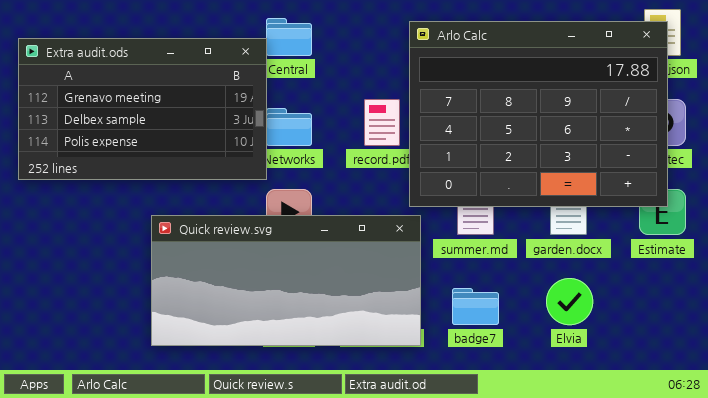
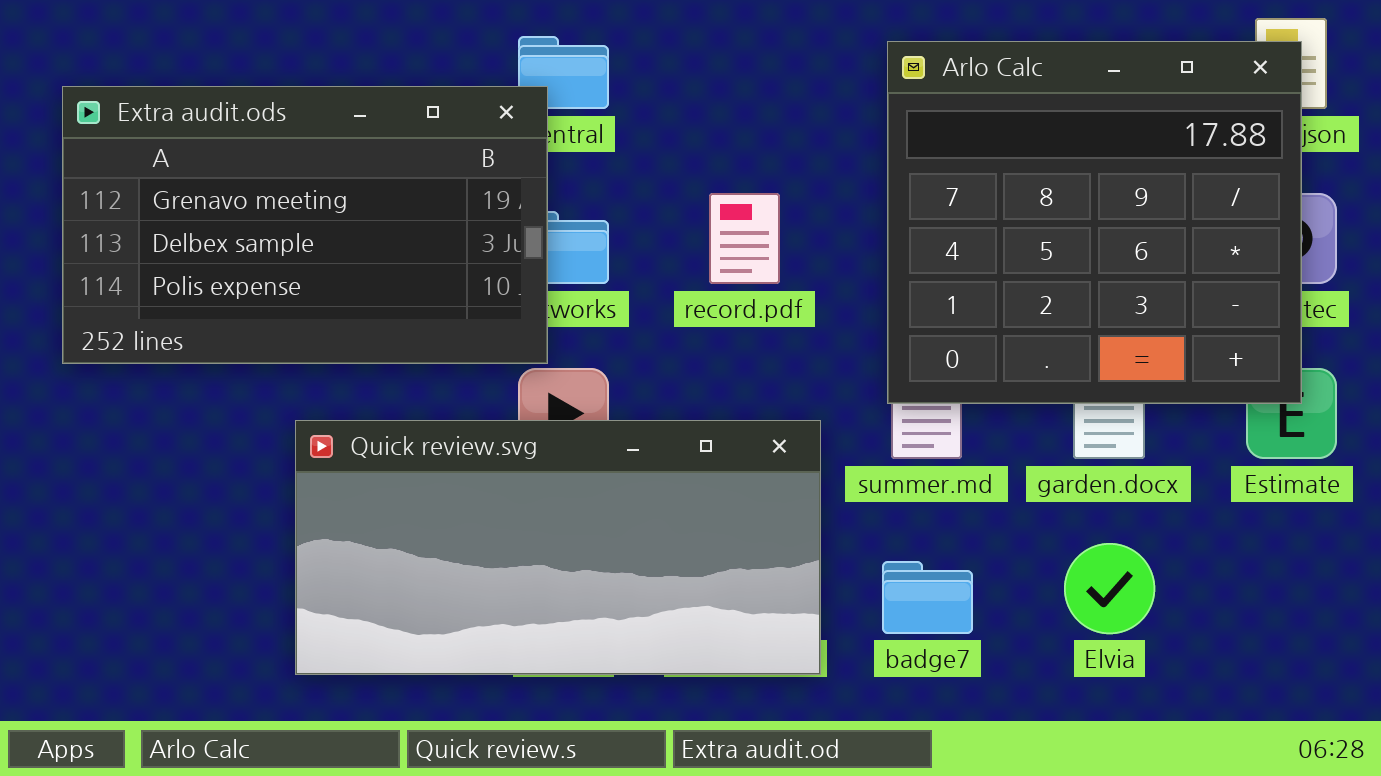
Arlo Calc: [409,21,668,207] -> [887,41,1302,404], resized
Extra audit.ods: [18,38,267,180] -> [62,86,548,364], moved

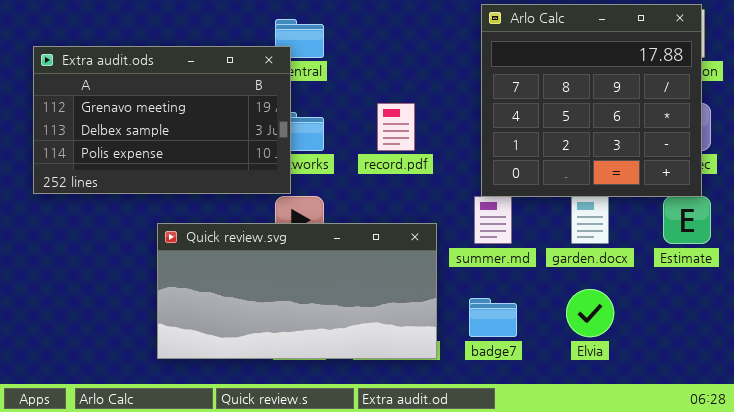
Arlo Calc: [887,41,1302,404] -> [481,4,702,197], moved

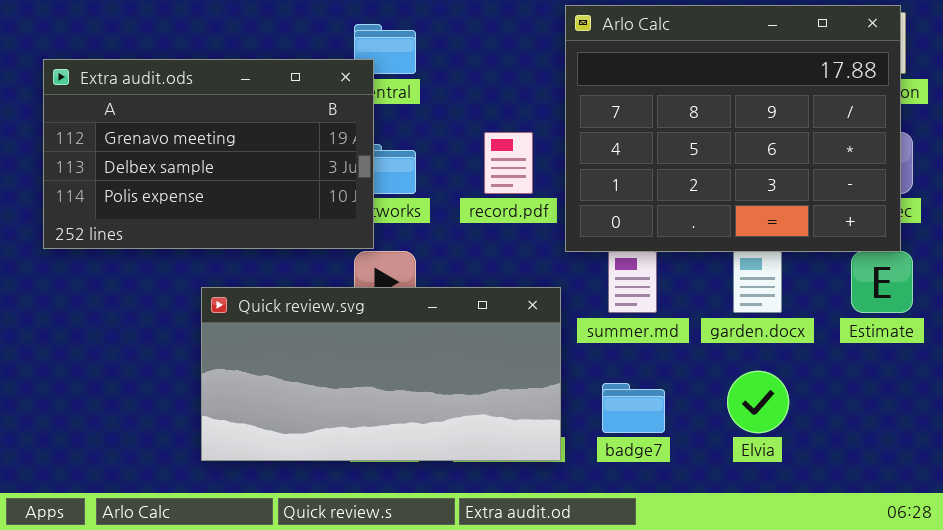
Arlo Calc: [481,4,702,197] -> [565,5,901,252], resized

